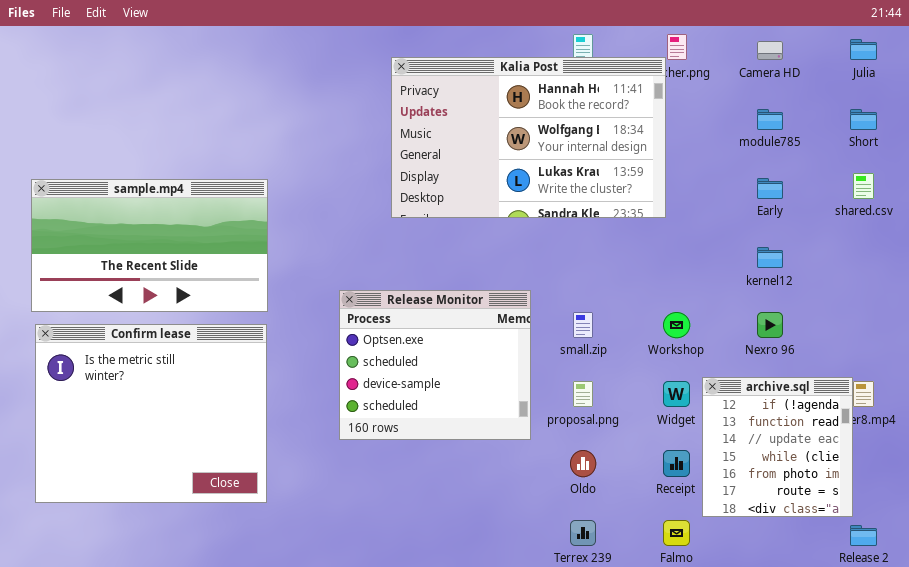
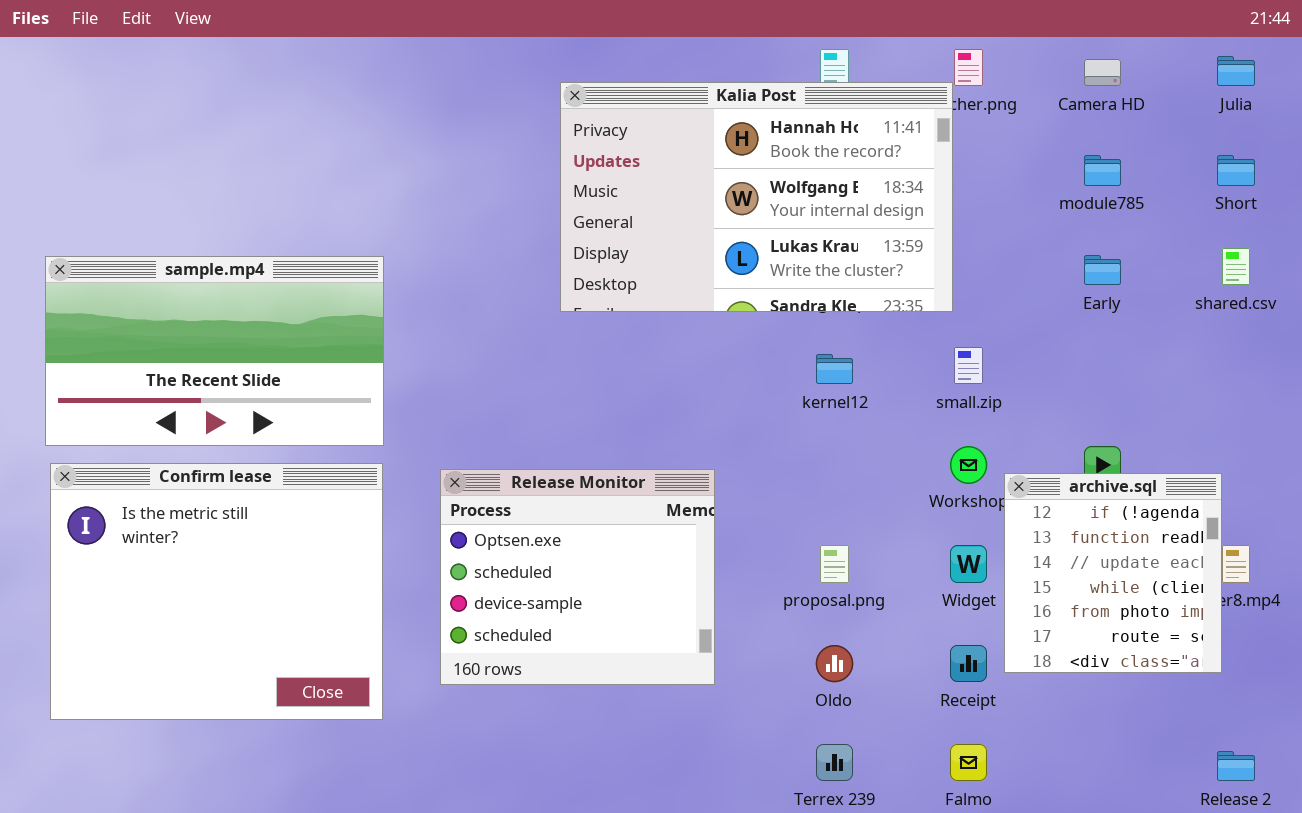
kernel12: [757,247,783,268] -> [816,354,853,384], moved
Release Monitor: [339,290,531,440] -> [440,469,715,685], moved
small.zip: [573,312,593,338] -> [954,347,983,384], moved
archive.sql: [702,377,853,517] -> [1004,473,1222,673], moved

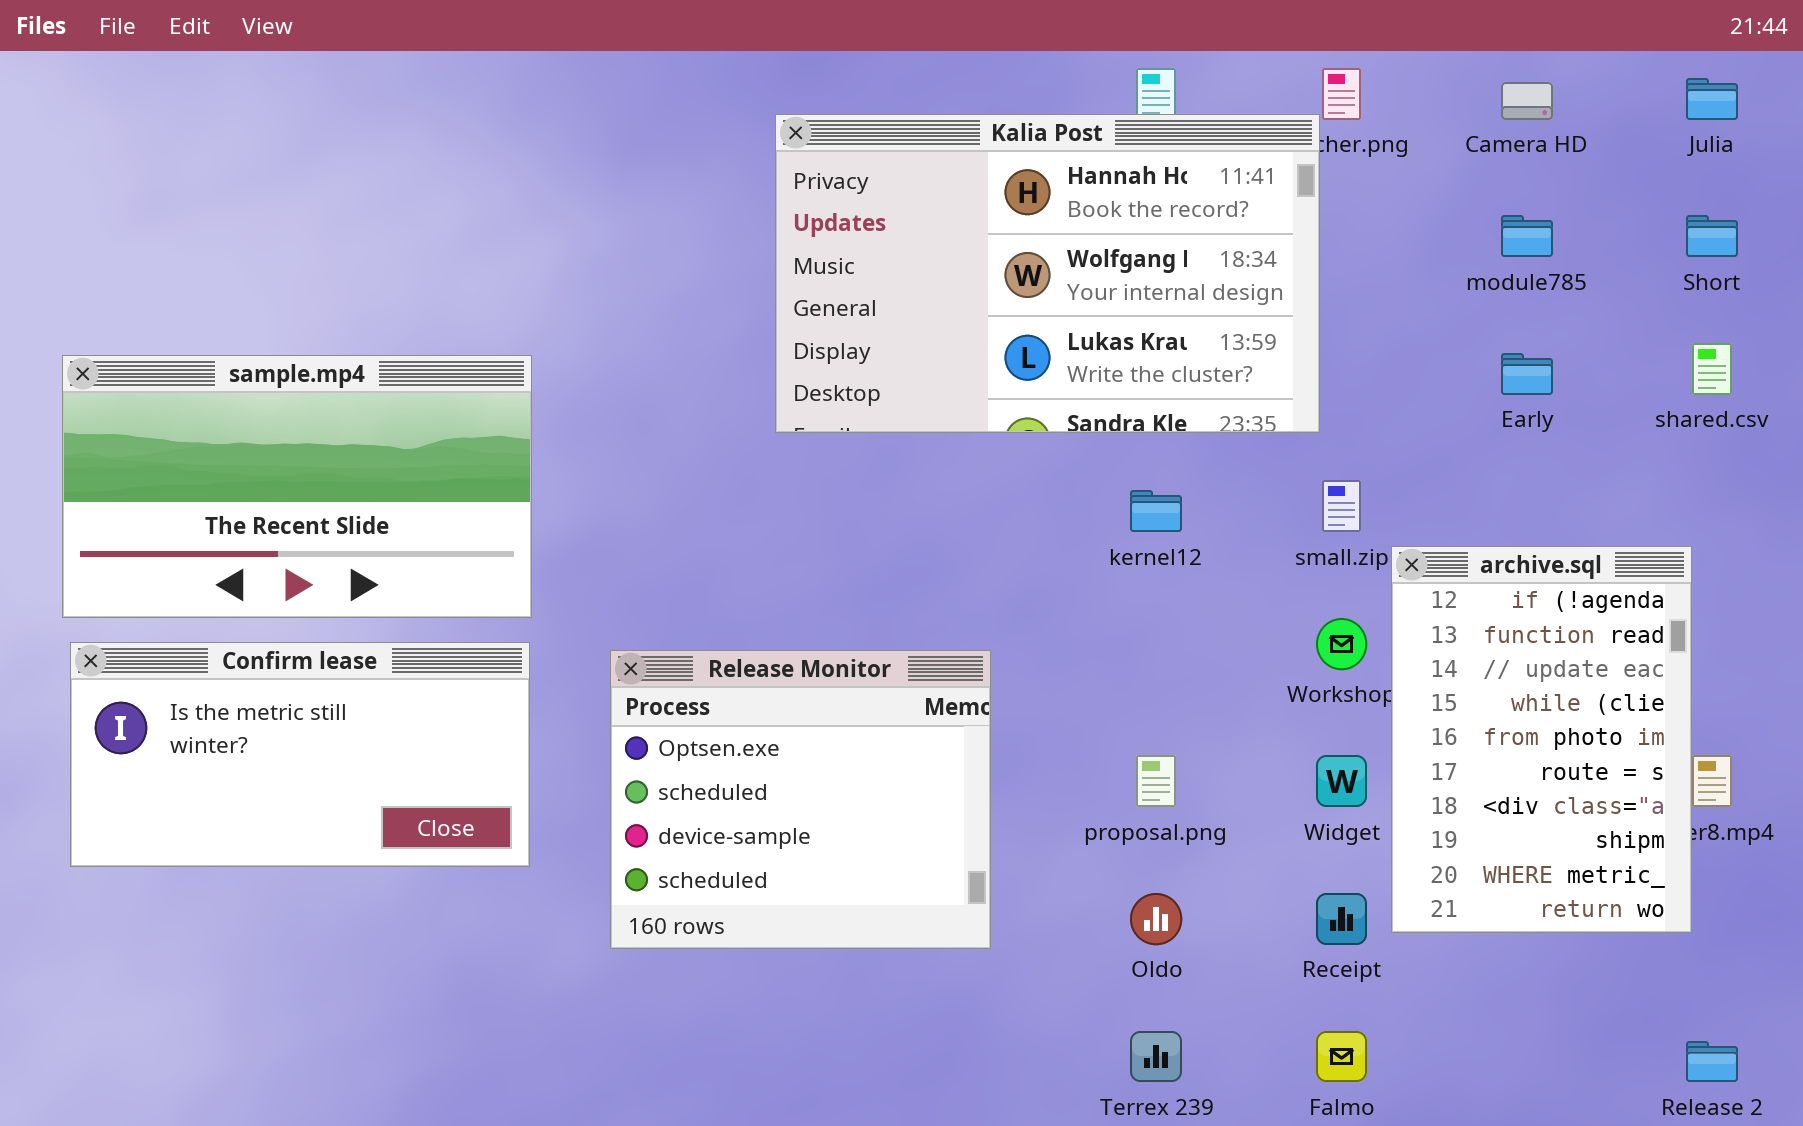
Confirm lease: [50,463,383,720] -> [70,642,530,867], resized
archive.sql: [1004,473,1222,673] -> [1391,546,1692,933], resized

